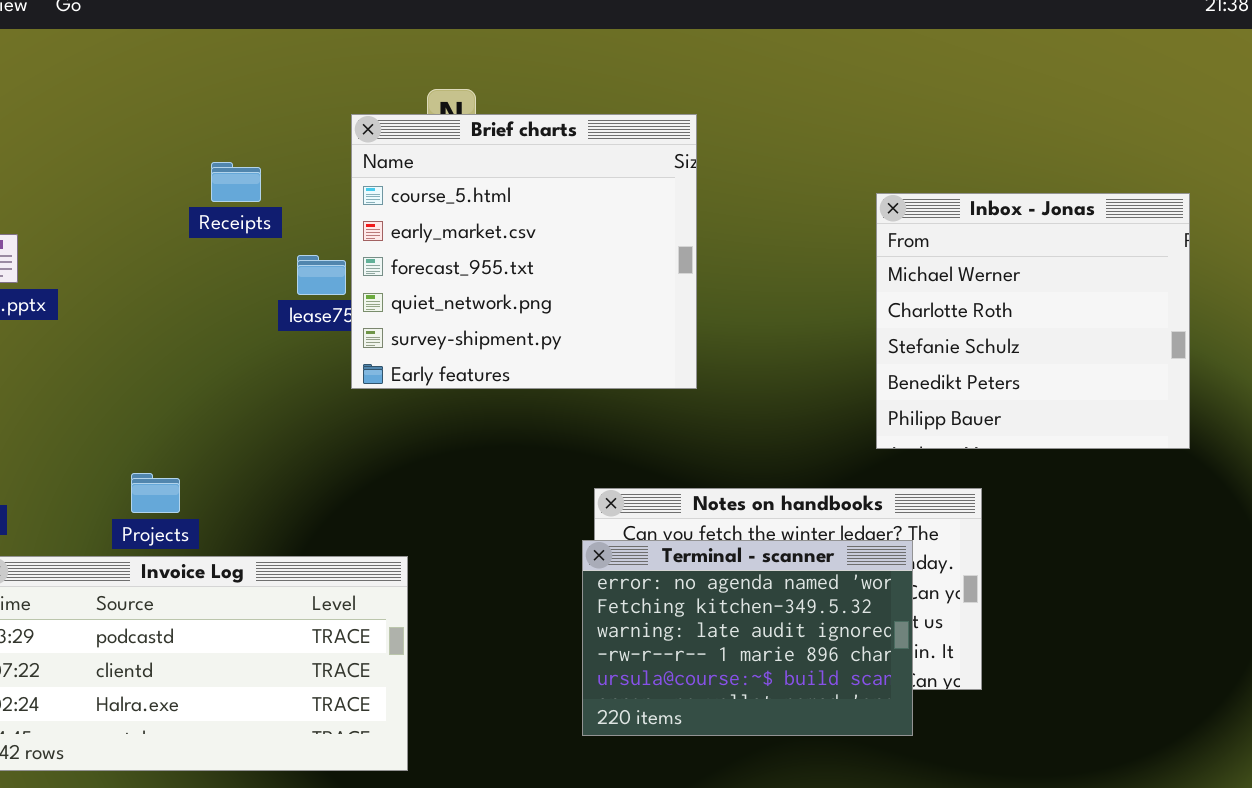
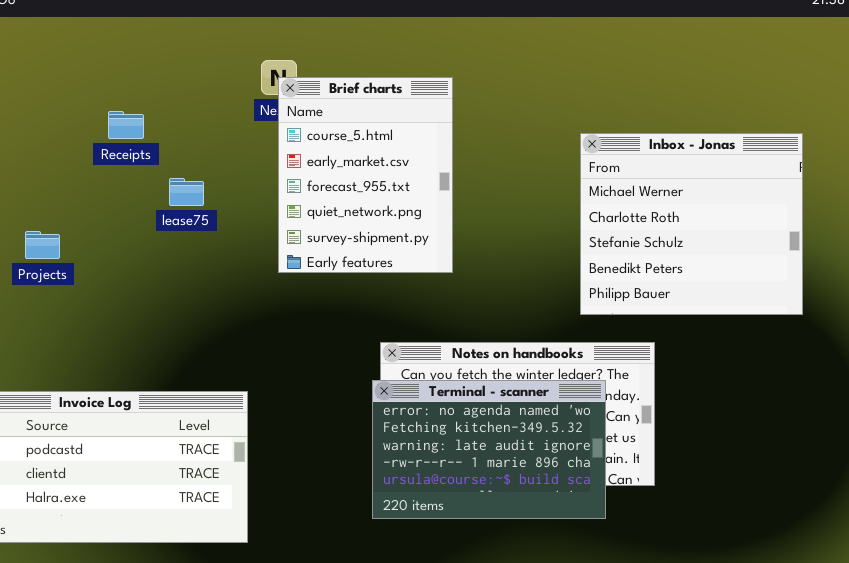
Brief charts: [351,114,697,389] -> [278,77,453,273], resized
Projects: [131,473,180,513] -> [25,231,60,259], moved

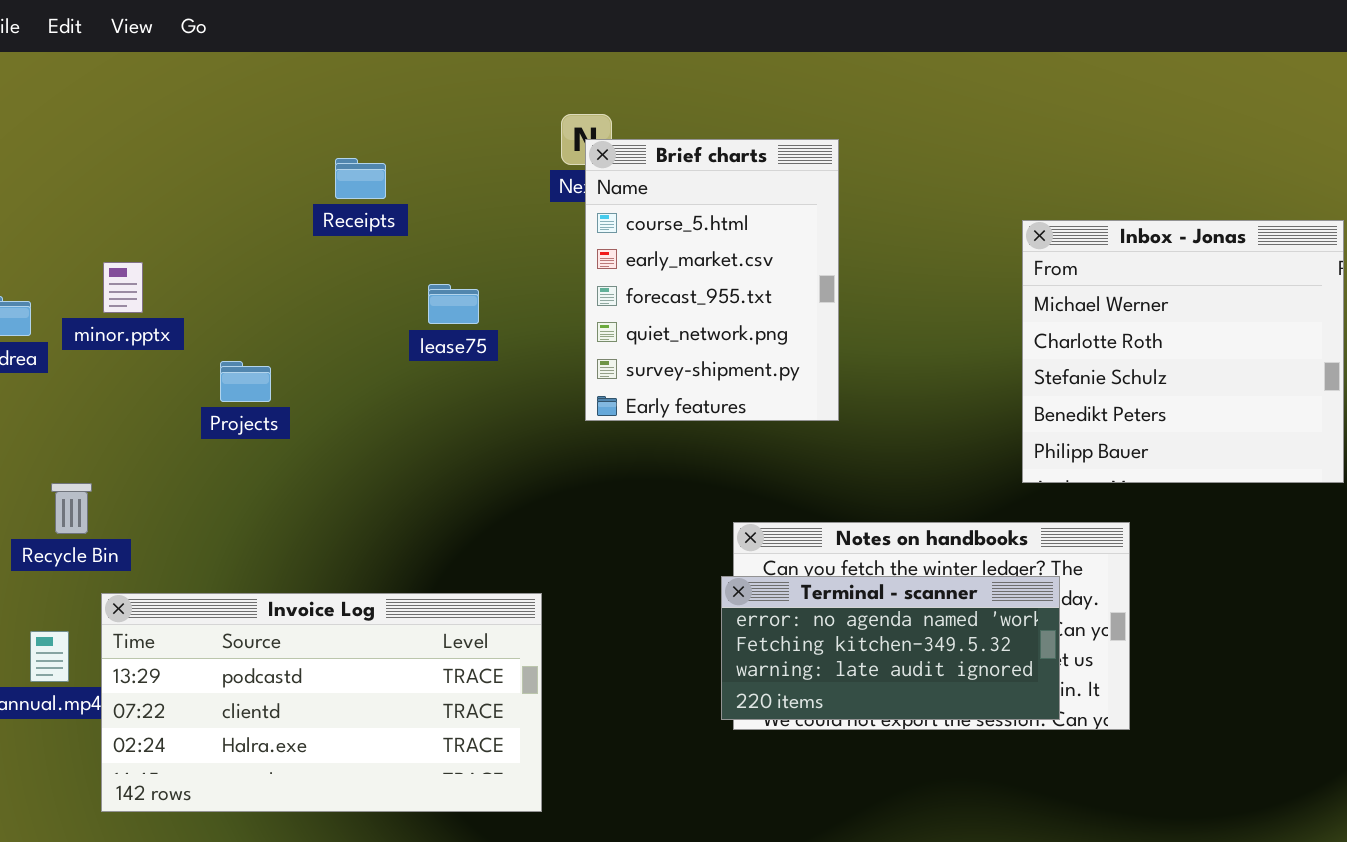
Receipts: [108,111,144,139] -> [335,158,386,199], moved
Terminal - scanner: [372,380,606,519] -> [721,576,1060,720], resized

